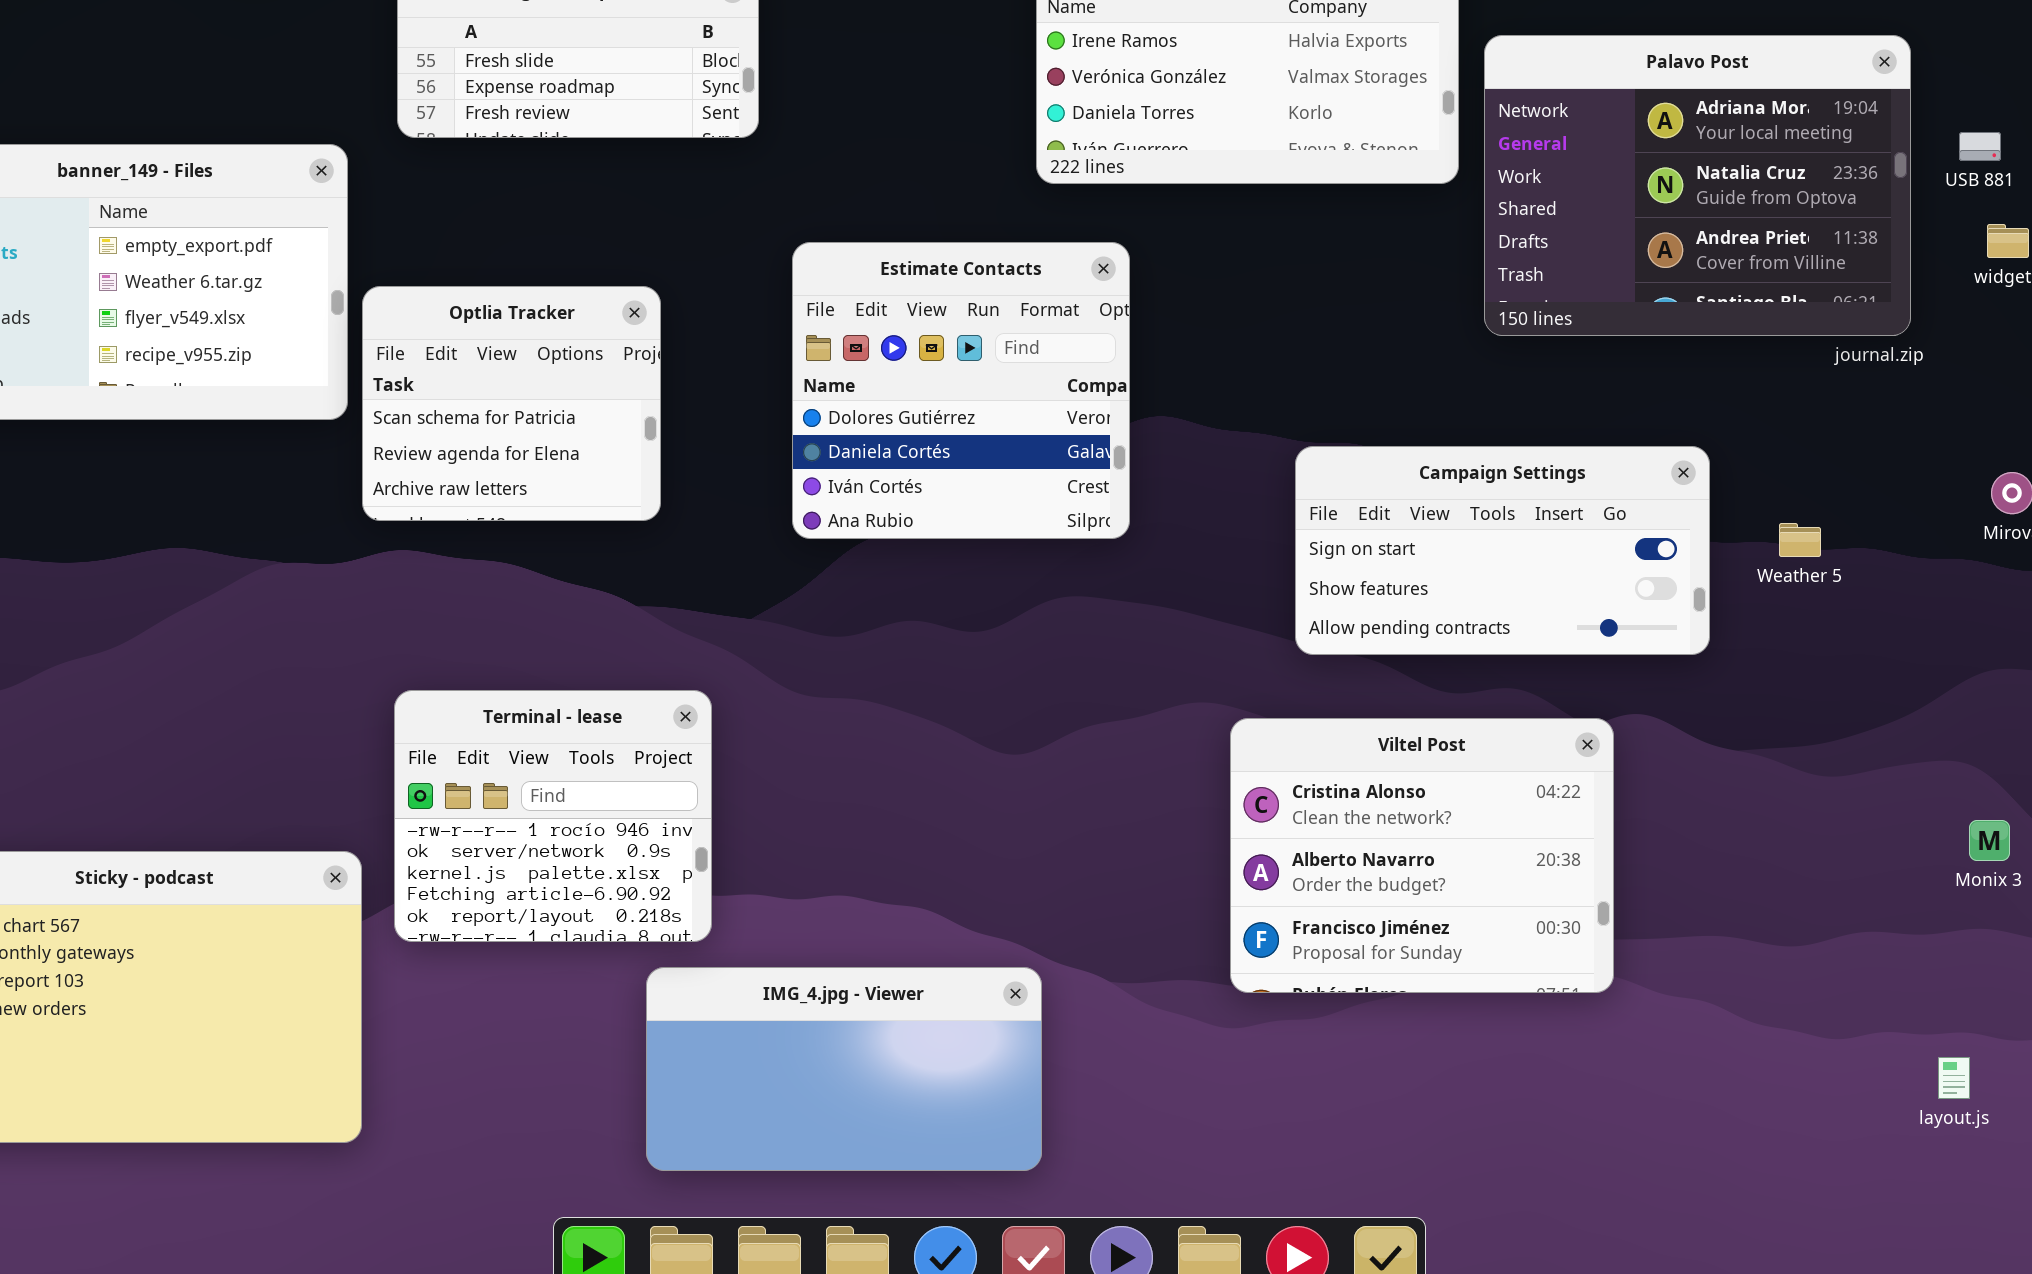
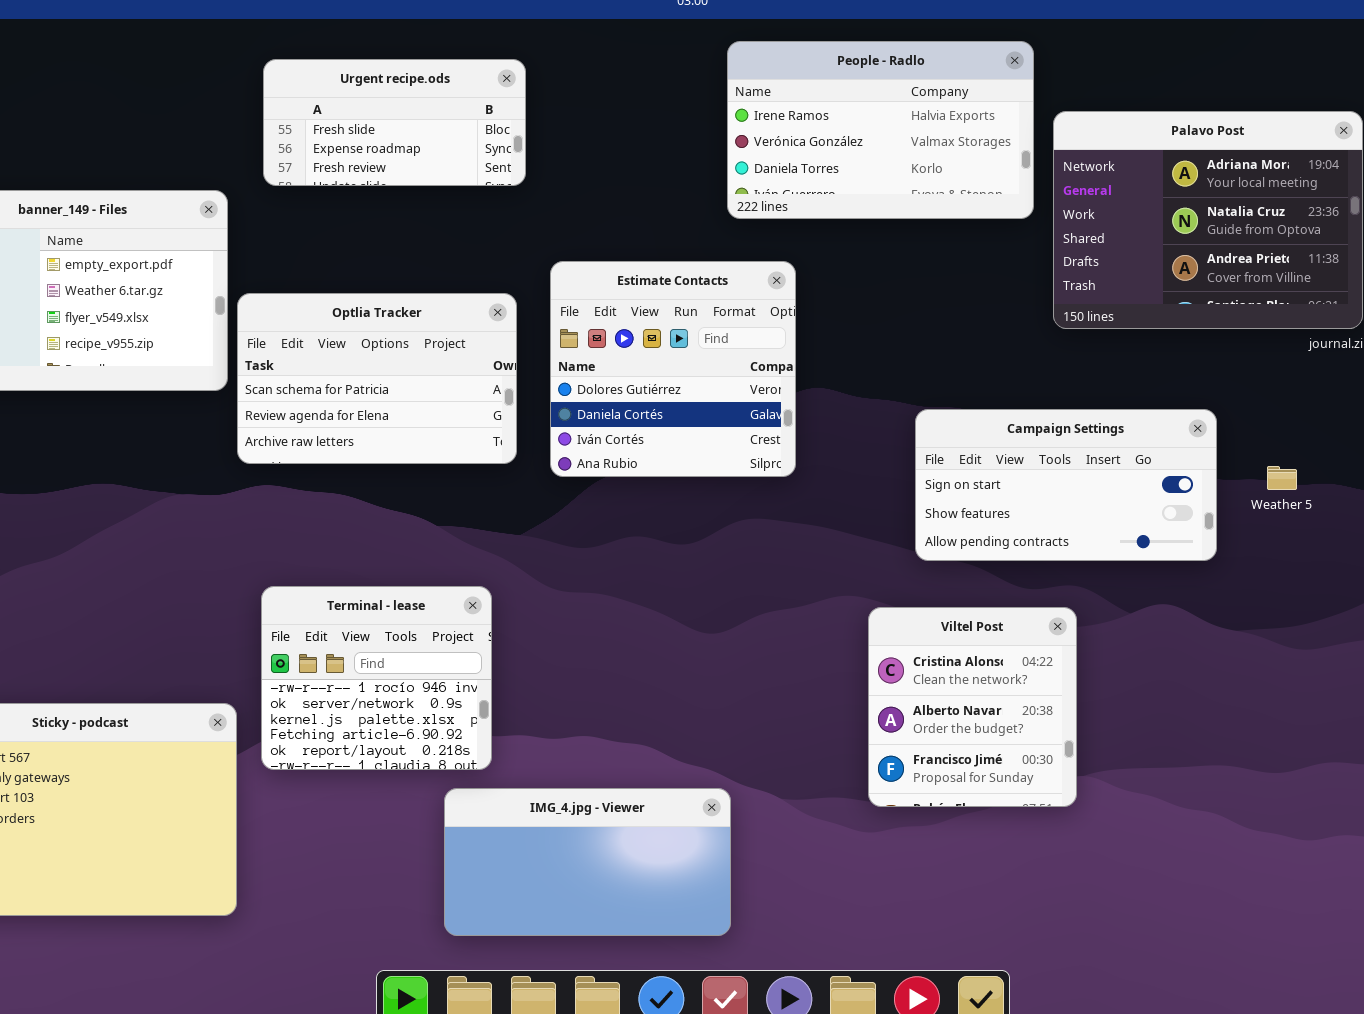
Optlia Tracker: [362,286,661,521] -> [237,293,517,464], resized
Viltel Post: [1230,718,1614,993] -> [868,607,1077,807], resized

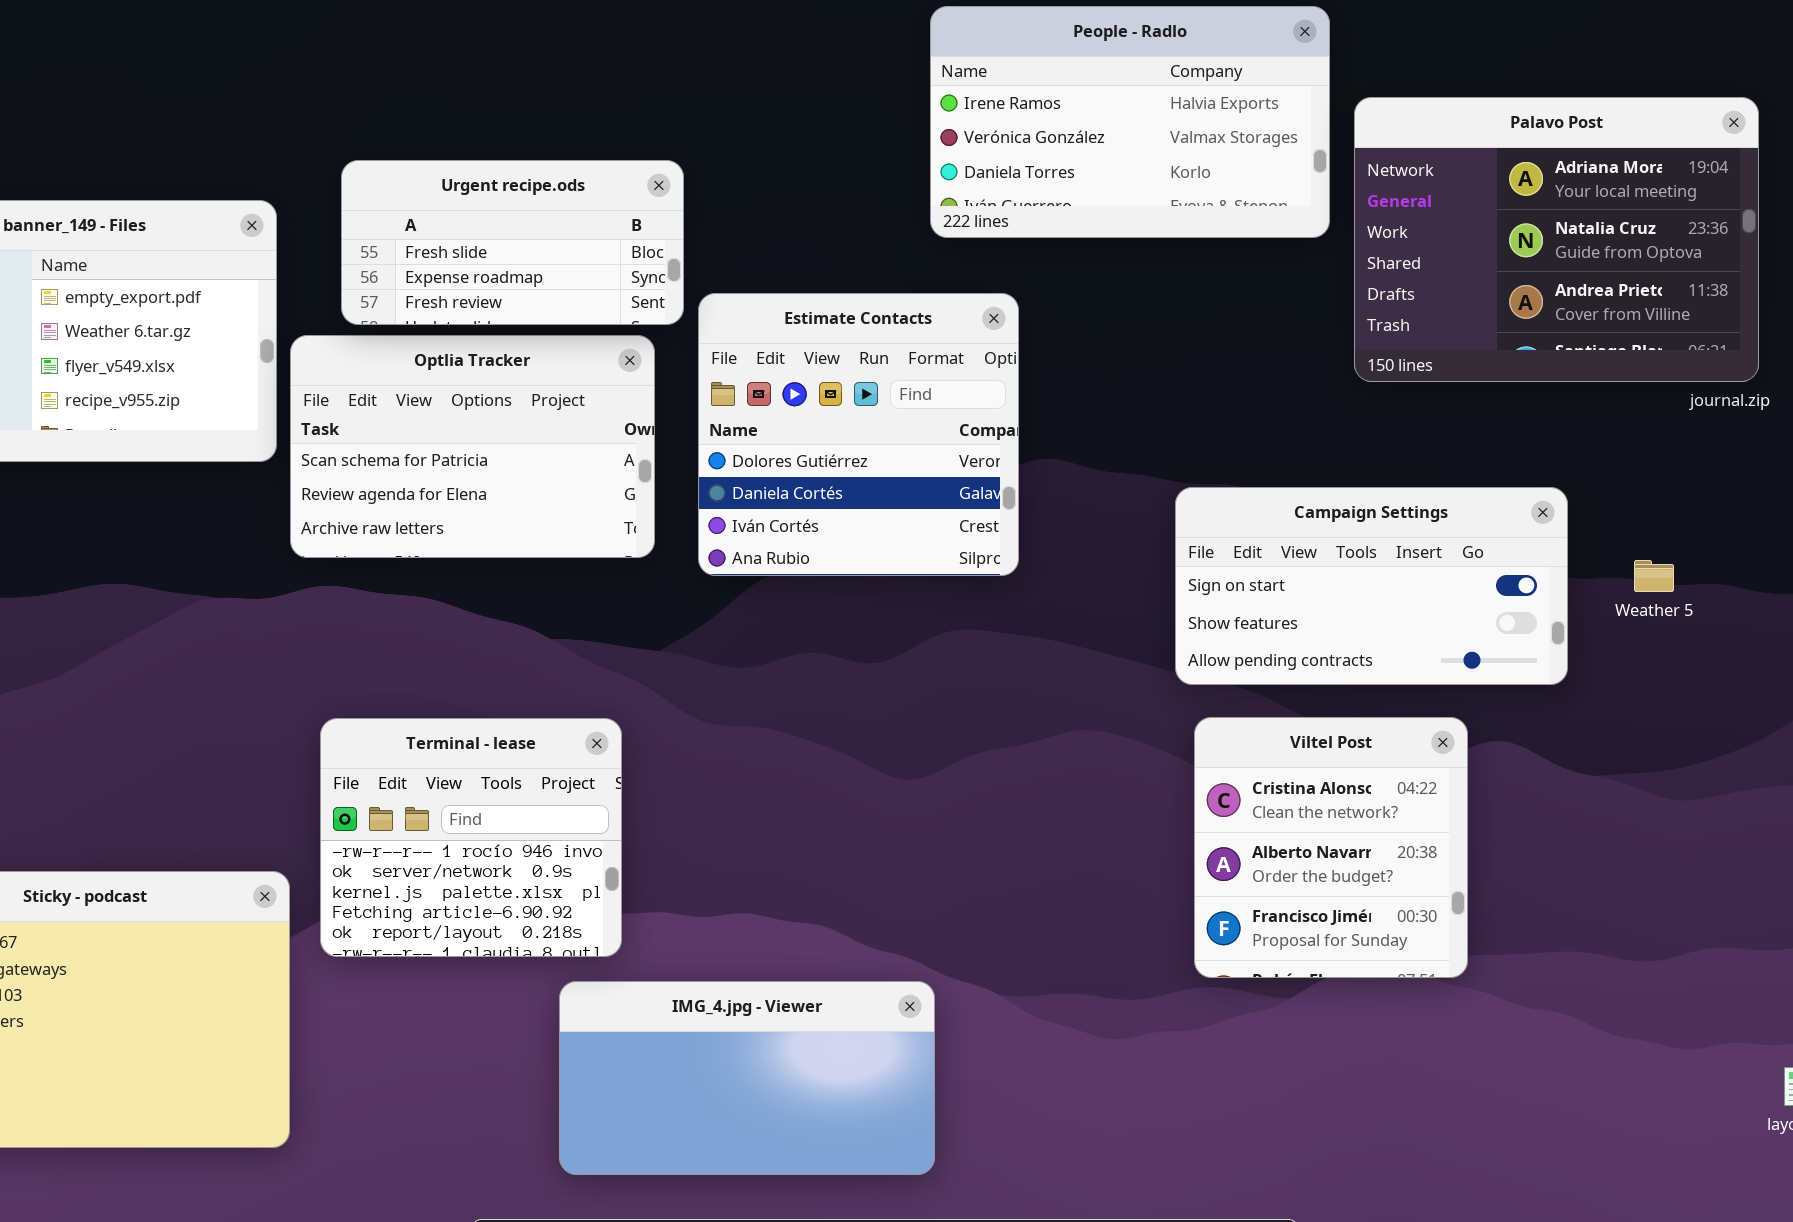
Urgent recipe.ods: [263,59,526,186] -> [341,160,684,325], moved
Viltel Post: [868,607,1077,807] -> [1194,717,1468,978], moved

